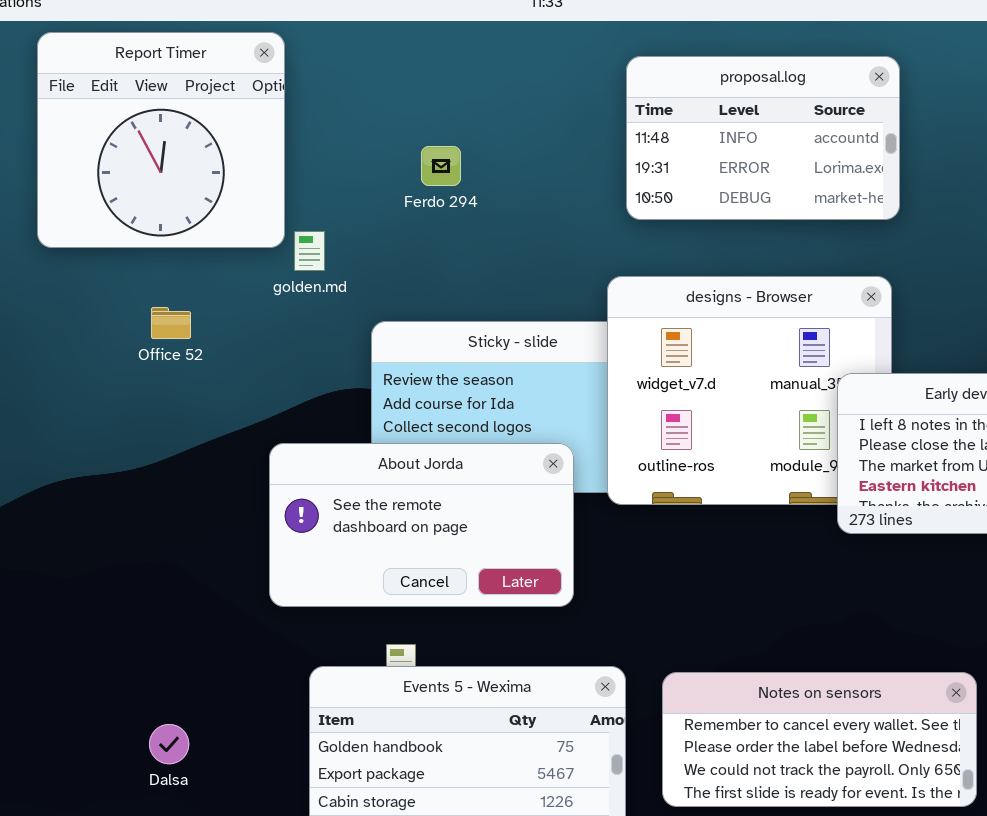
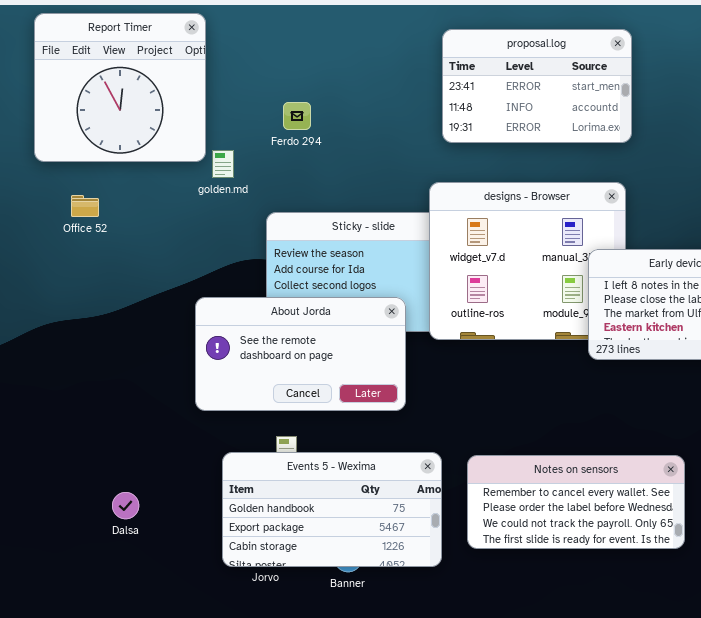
proposal.log: [626,56,900,220] -> [442,29,632,143], scrolled up 1 row
Ferdo 294: [421,146,461,186] -> [283,102,311,130], moved
Office 52: [151,307,191,339] -> [71,195,99,217], moved

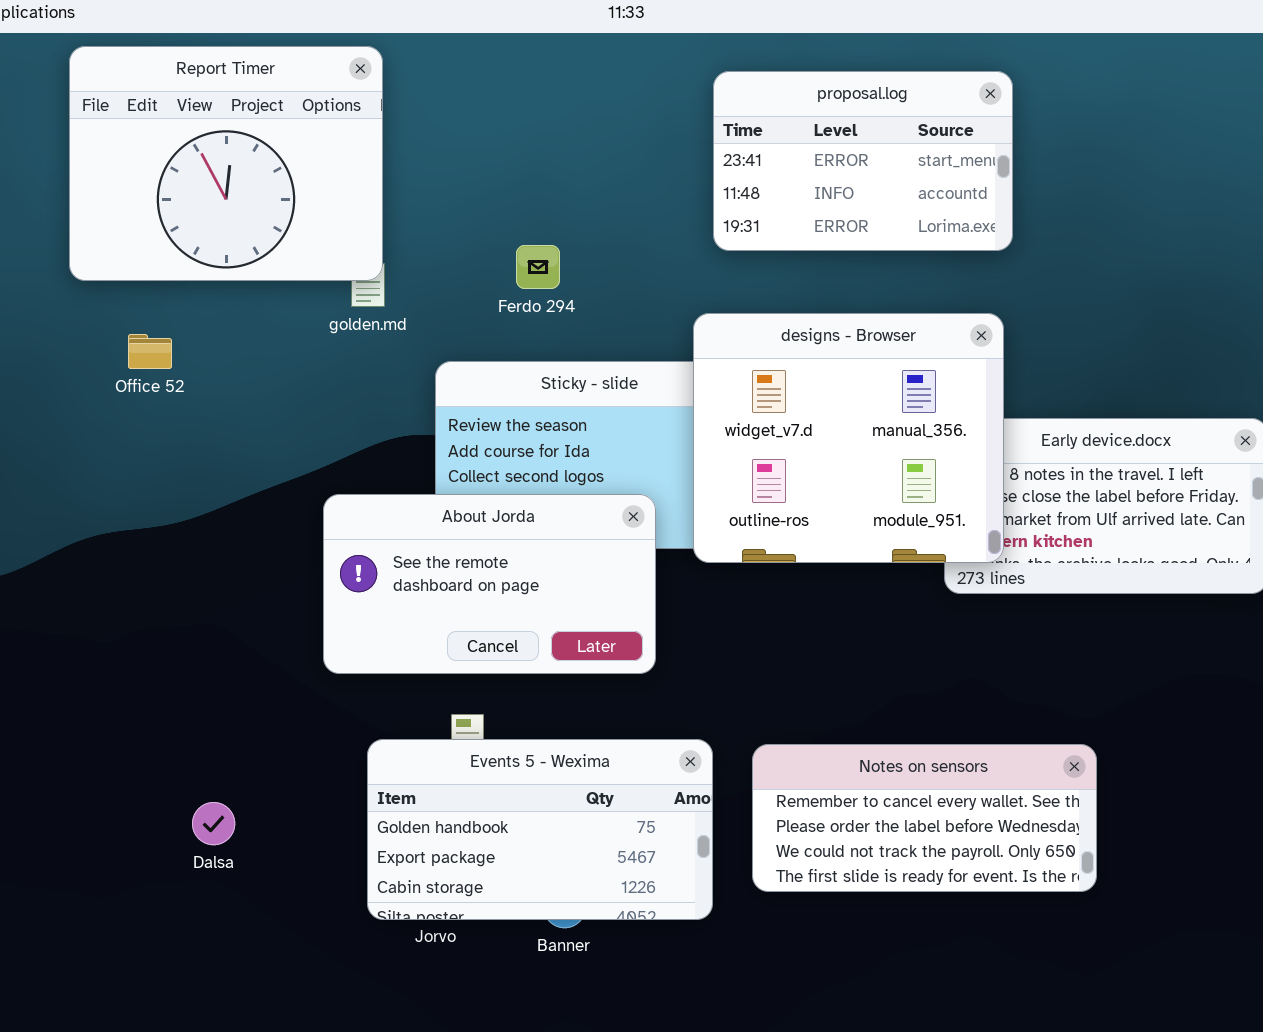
Report Timer: [34,13,206,162] -> [69,46,383,281], resized
Ferdo 294: [283,102,311,130] -> [516,245,560,289], moved
designs - Browser: [429,182,626,340] -> [693,313,1004,563], raised

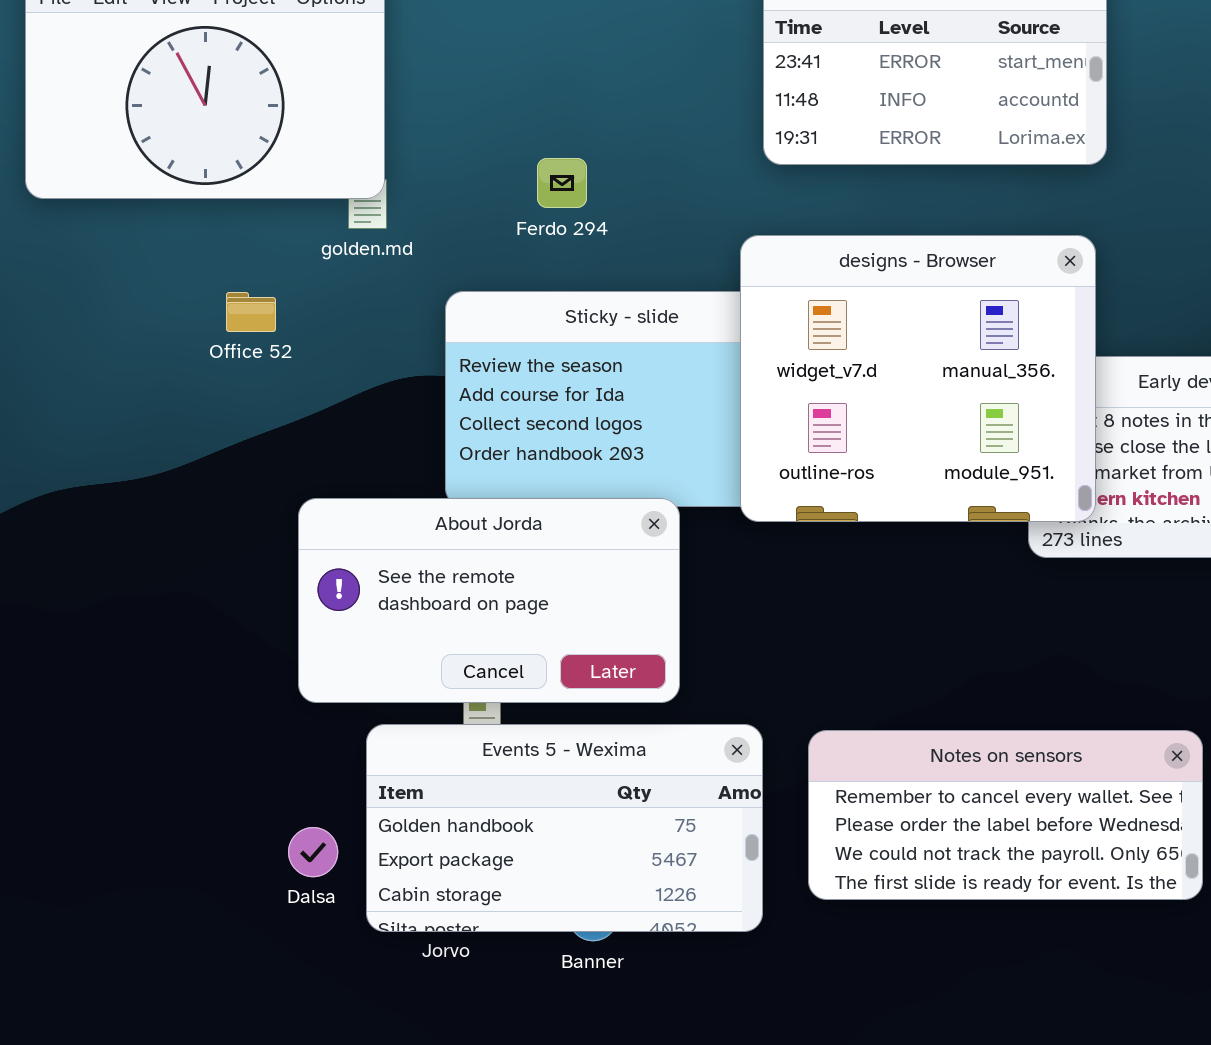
Office 52: [128,334,172,369] -> [226,292,276,332], moved
About Jorda: [323,494,656,674] -> [298,498,680,703], moved
Dalsa: [192,802,235,845] -> [288,827,338,877], moved

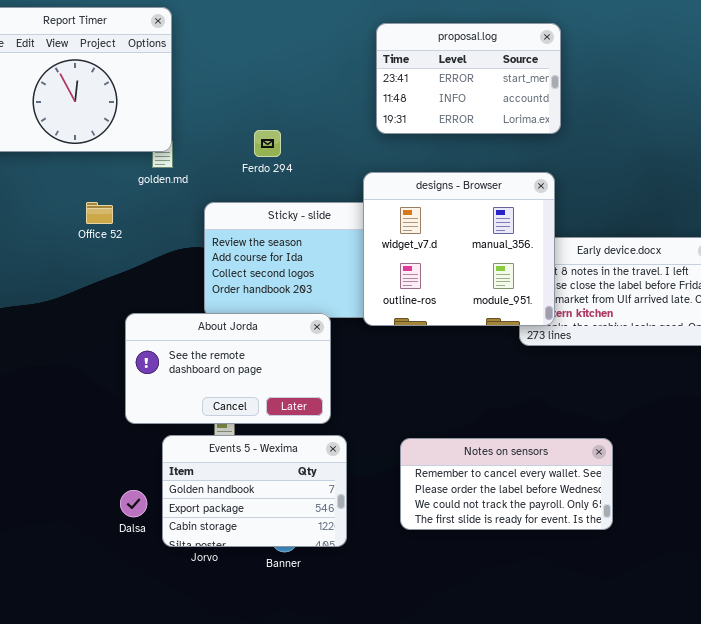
Events 5 - Wexima: [366,724,763,932] -> [162,435,347,547], resized

